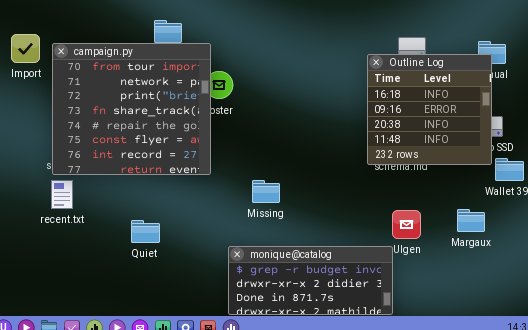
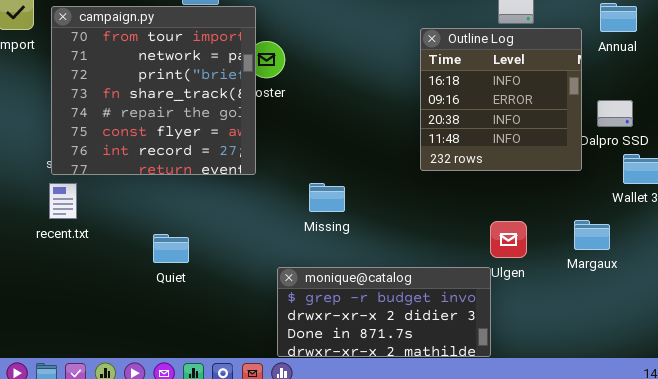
Outline Log: [367,54,492,165] -> [420,28,582,171], moved

